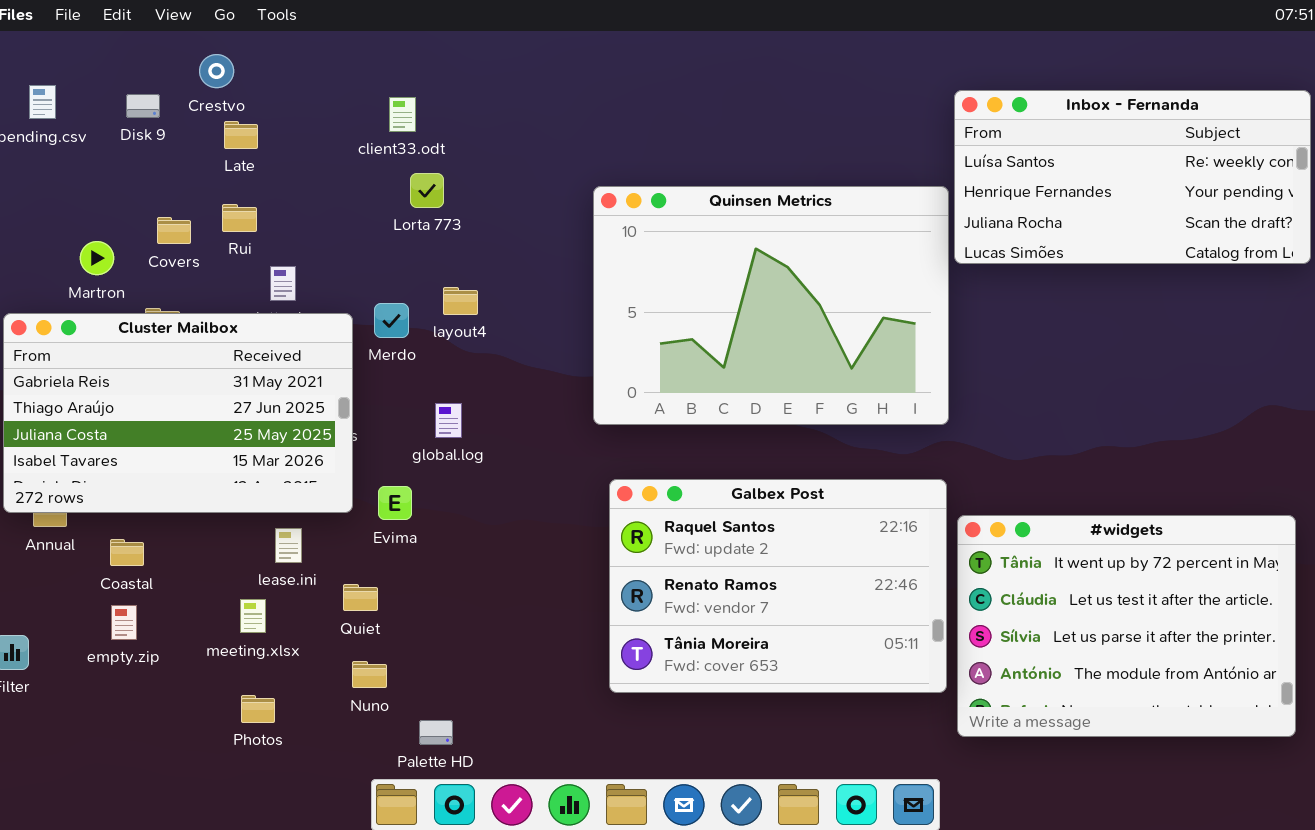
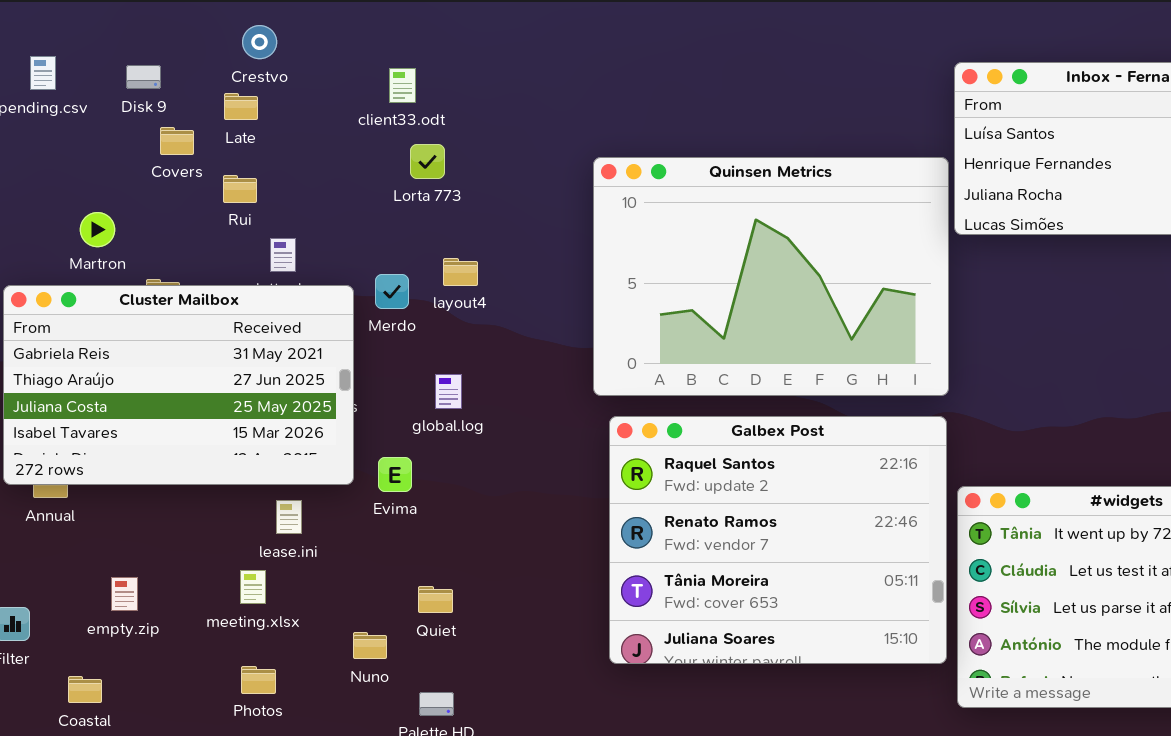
Crestvo: [199,54,234,88] -> [242,25,277,59], moved
Covers: [157,217,191,244] -> [160,127,194,155], moved
Galbex Post: [609,479,947,693] -> [609,416,947,664], resized
Coastal: [110,539,144,566] -> [68,676,102,703], moved
Quiet: [343,584,378,611] -> [418,586,453,613], moved

